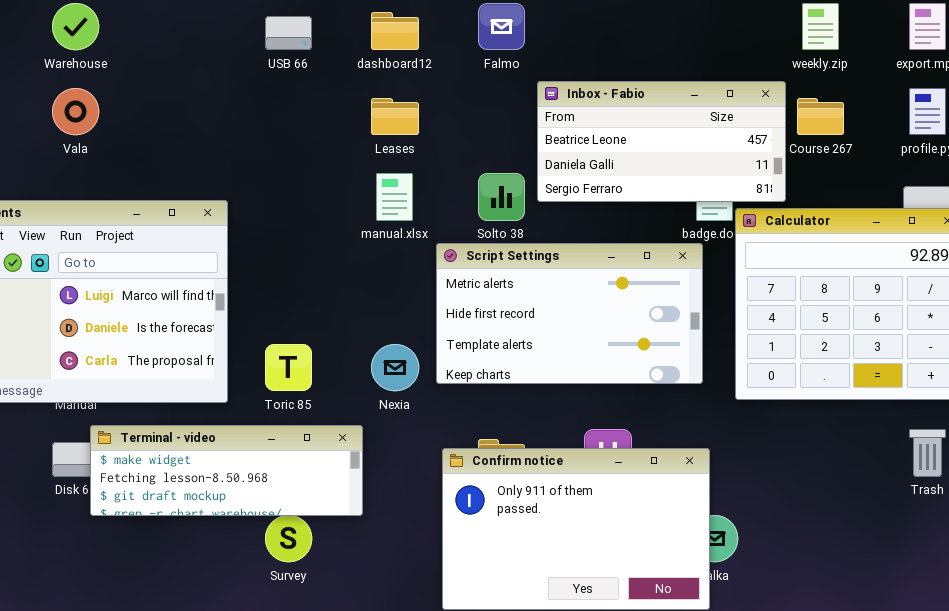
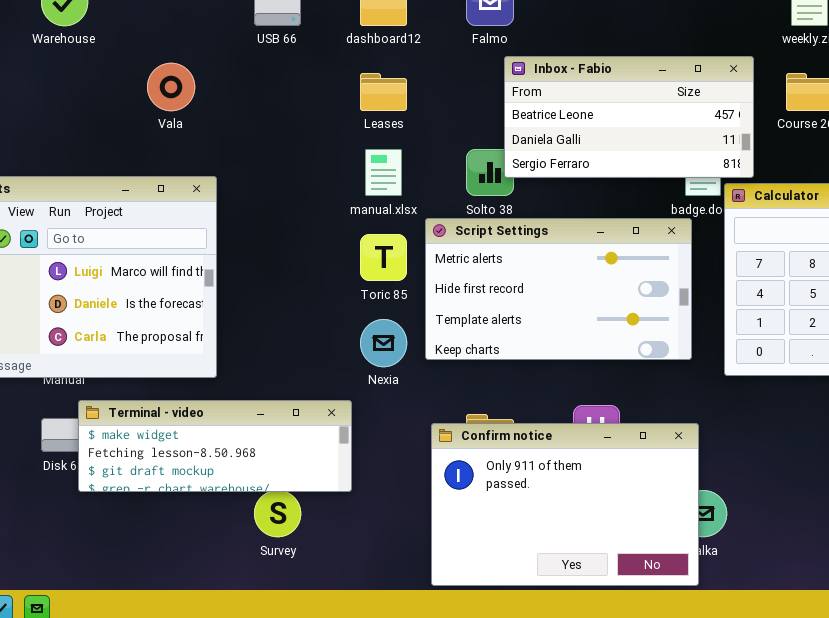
Inbox - Fabio: [537,81,786,202] -> [504,56,754,178], moved
Vala: [52,88,99,135] -> [147,63,195,111], moved
Toric 85: [265,344,312,391] -> [360,234,407,281], moved

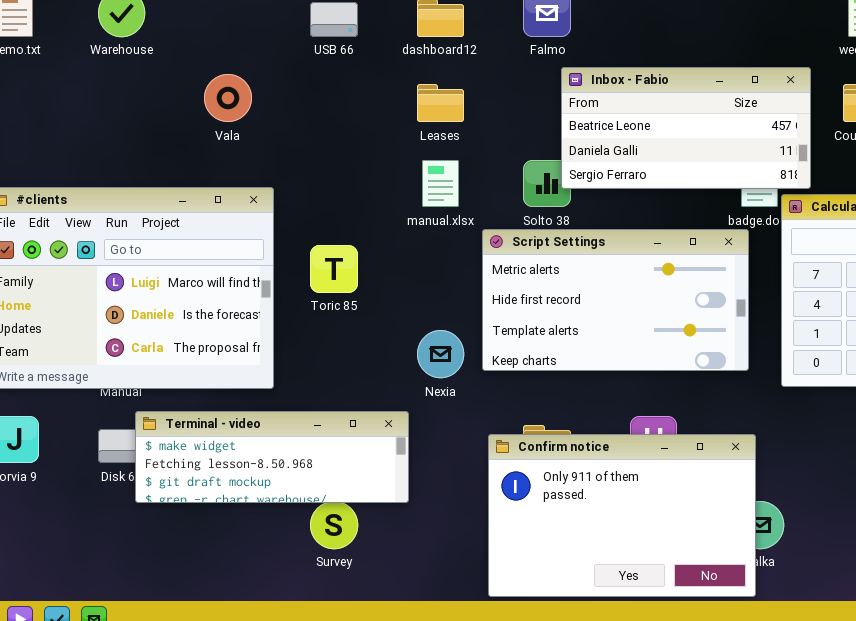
Toric 85: [360,234,407,281] -> [310,245,358,293], moved

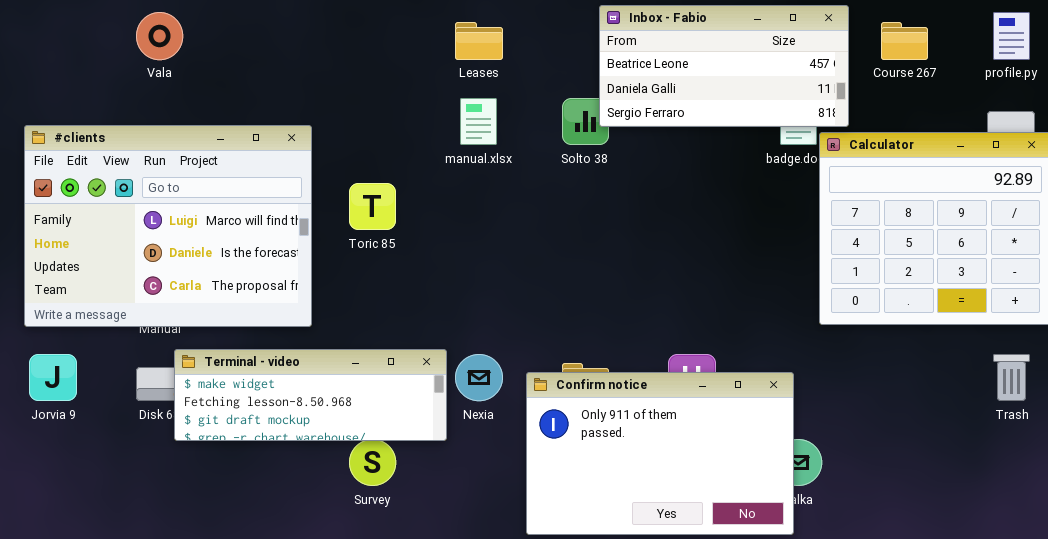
Vala: [204,74,252,122] -> [136,12,183,60], moved
Script Settings: [482,229,749,371] -> none, closed
Nexia: [417,330,464,378] -> [455,354,503,401], moved

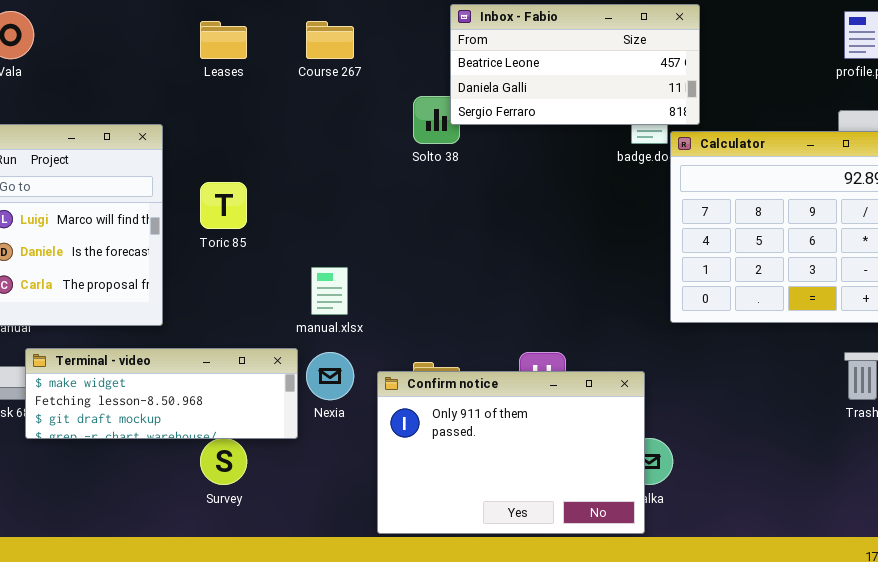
Leases: [455,22,503,60] -> [200,21,247,59], moved
Course 267: [881,22,928,60] -> [306,21,354,59], moved
manual.xlsx: [460,98,497,145] -> [311,267,348,315], moved

